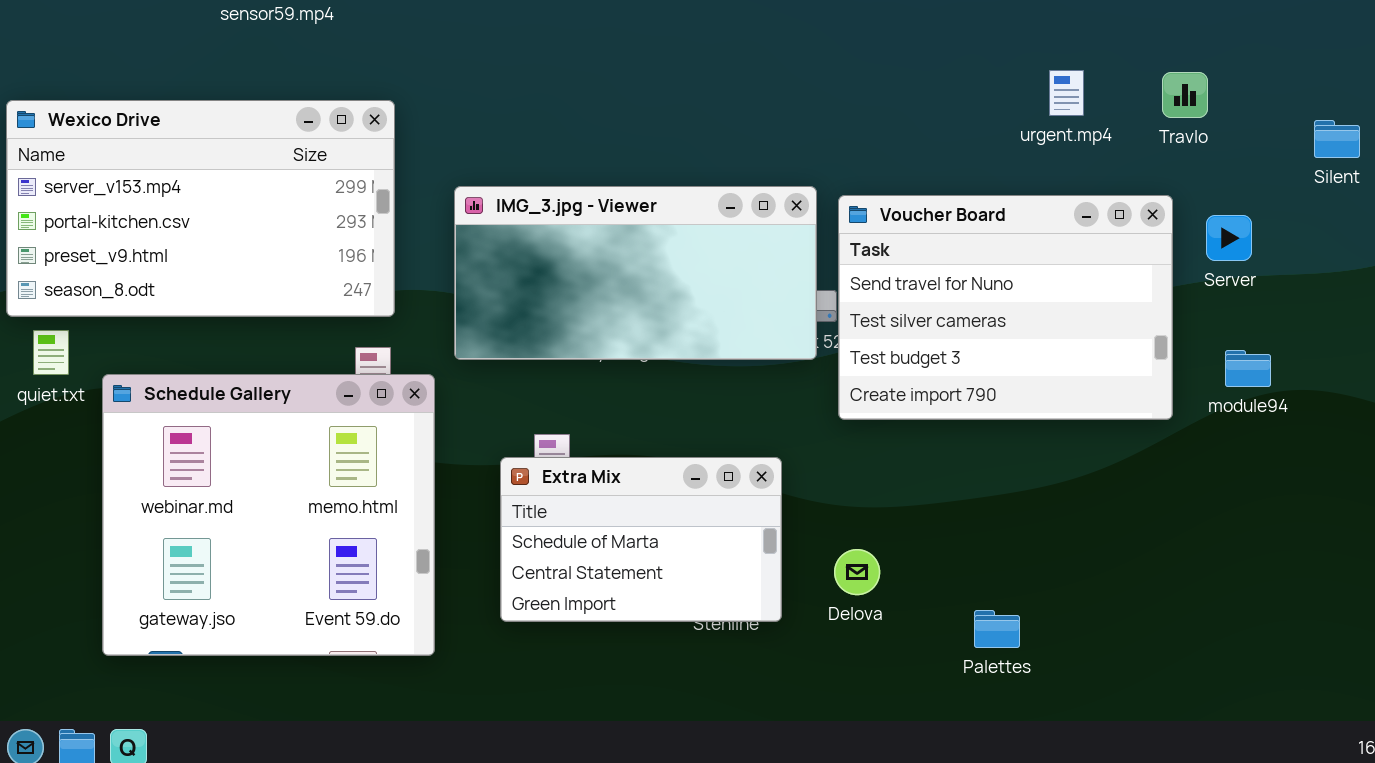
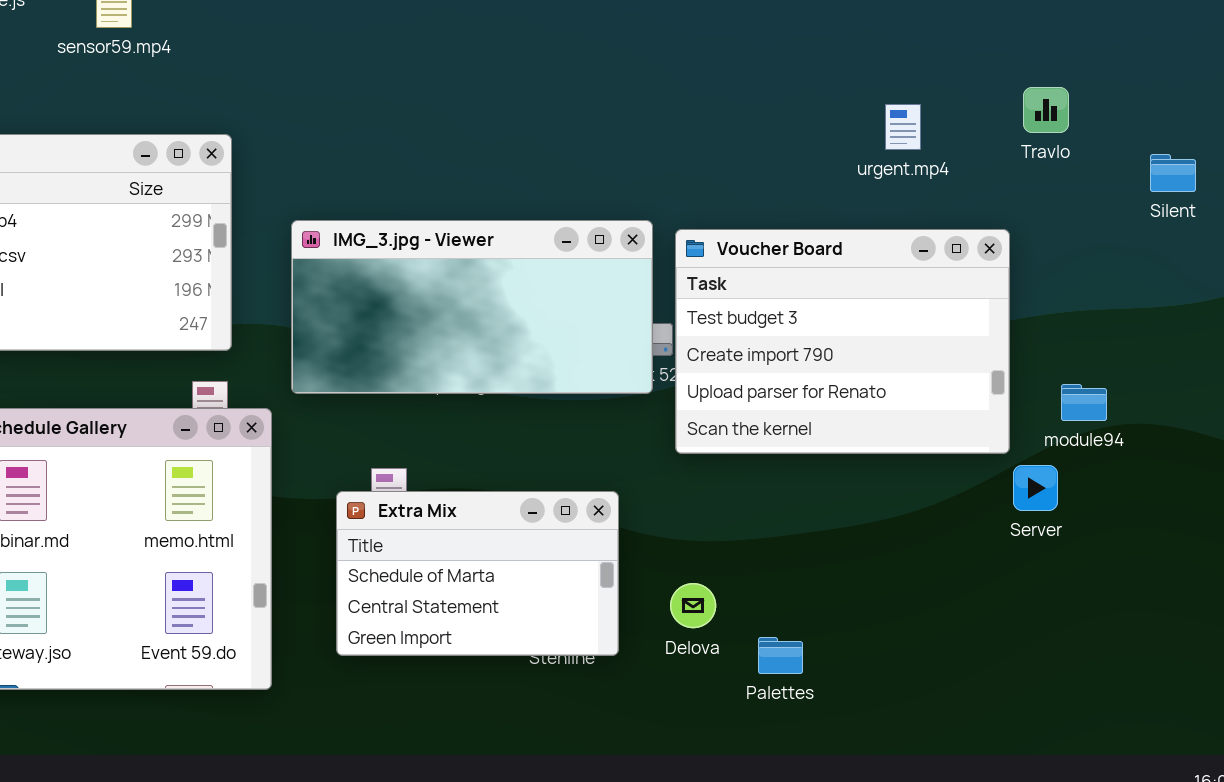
Travlo: [1162,72,1208,118] -> [1023,87,1069,133], moved
Voucher Board: [838,195,1173,420] -> [675,229,1010,454], scrolled down 2 rows
Server: [1206,215,1252,261] -> [1013,465,1058,511], moved
Palettes: [974,610,1020,648] -> [758,637,803,674], moved

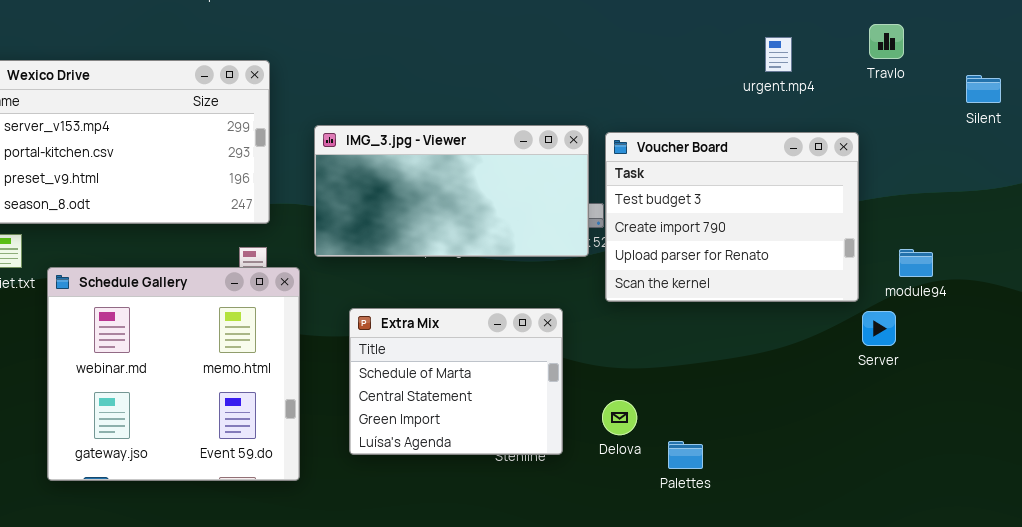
Extra Mix: [336,491,619,656] -> [349,308,563,455], resized

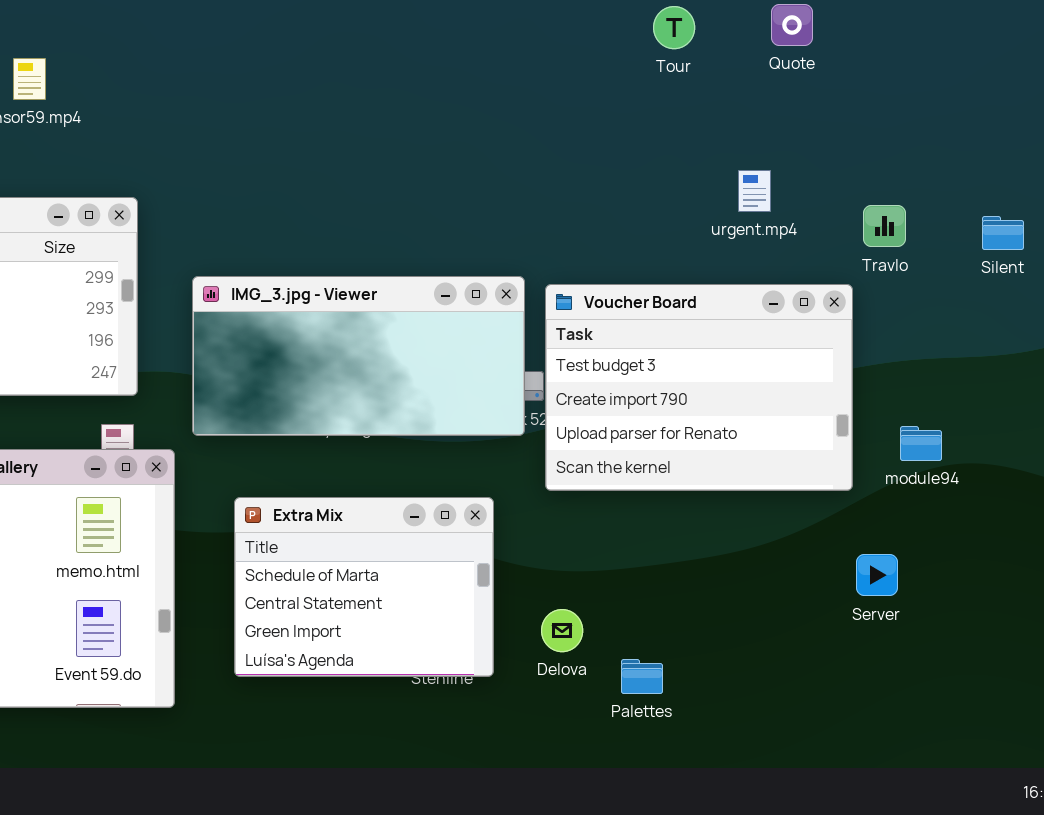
Travlo: [869,24,904,59] -> [863,205,906,247], moved
Server: [862,311,896,346] -> [856,554,898,596], moved

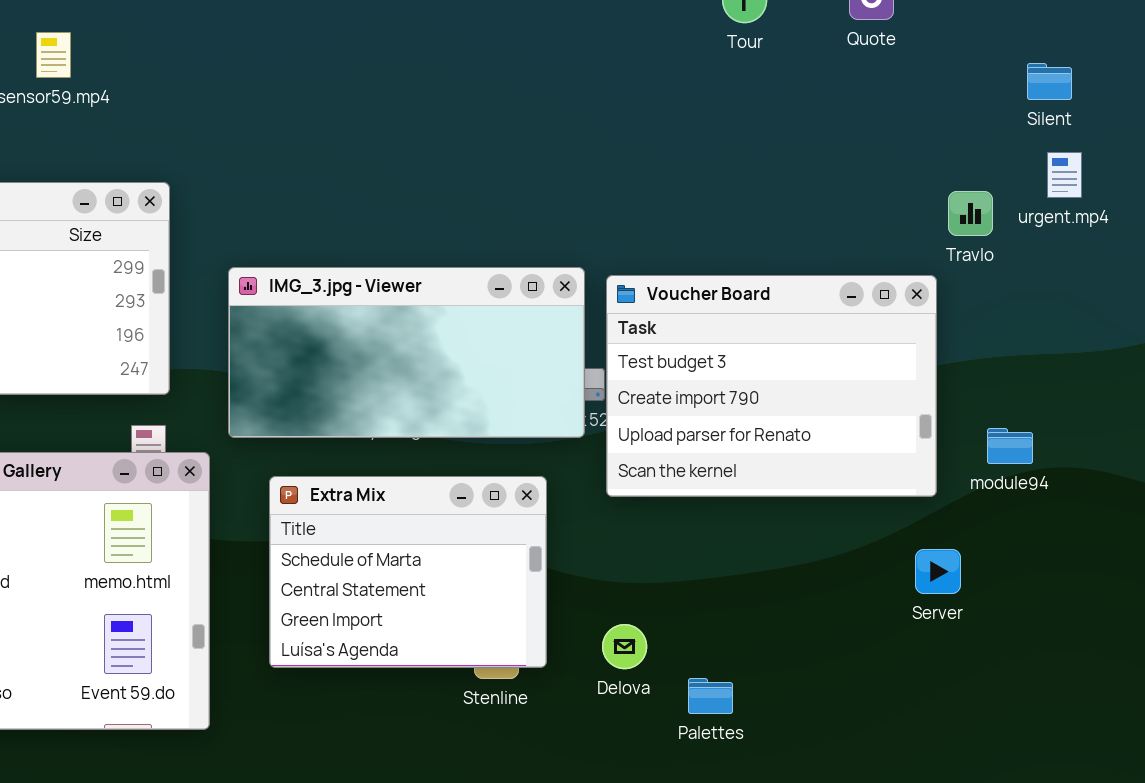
urgent.mp4: [738,170,771,212] -> [1047,152,1082,198], moved
Silent: [982,216,1024,250] -> [1027,63,1072,100], moved
Extra Mix: [234,497,494,677] -> [269,476,547,668], moved
Server: [856,554,898,596] -> [915,549,961,594], moved

